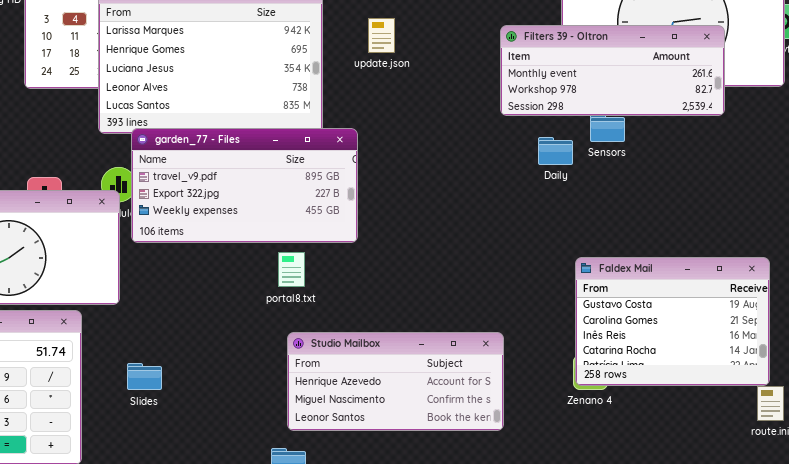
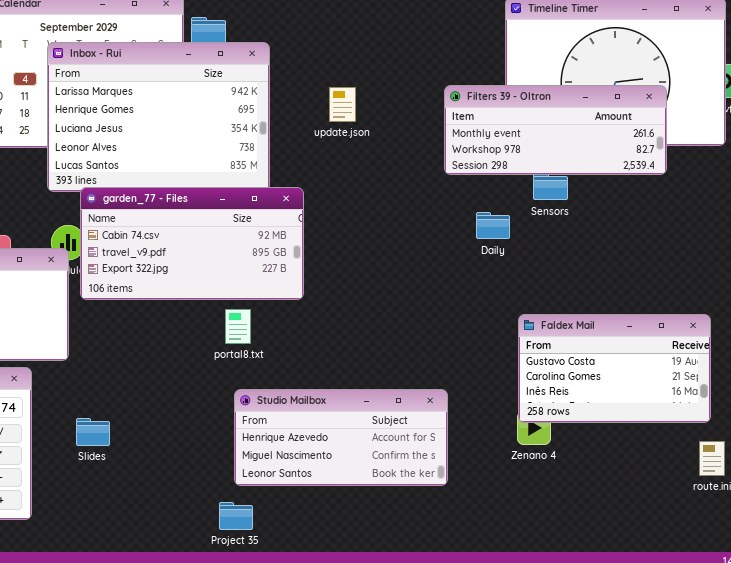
update.json: [368,18,395,53] -> [329,87,356,122], moved
garden_77 - Files: [131,128,358,243] -> [80,187,304,300], scrolled up 1 row
Daily: [538,137,573,165] -> [476,212,510,239], moved
Faldex Mail: [575,257,770,386] -> [518,314,711,423], resized

